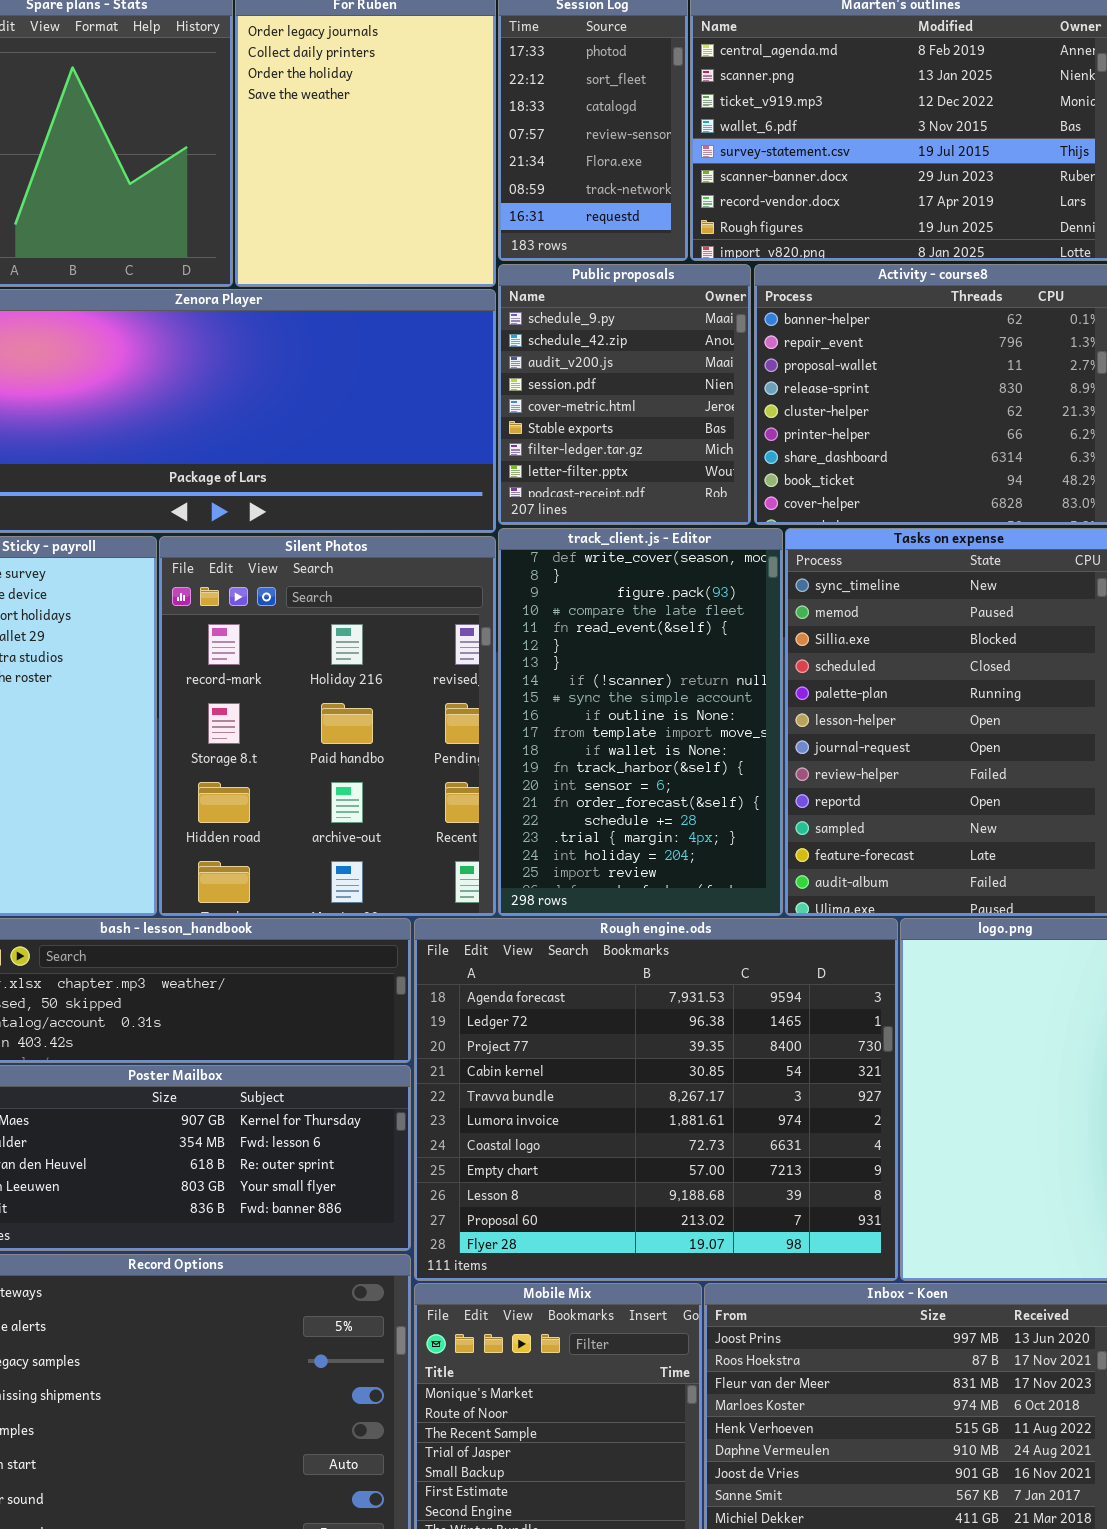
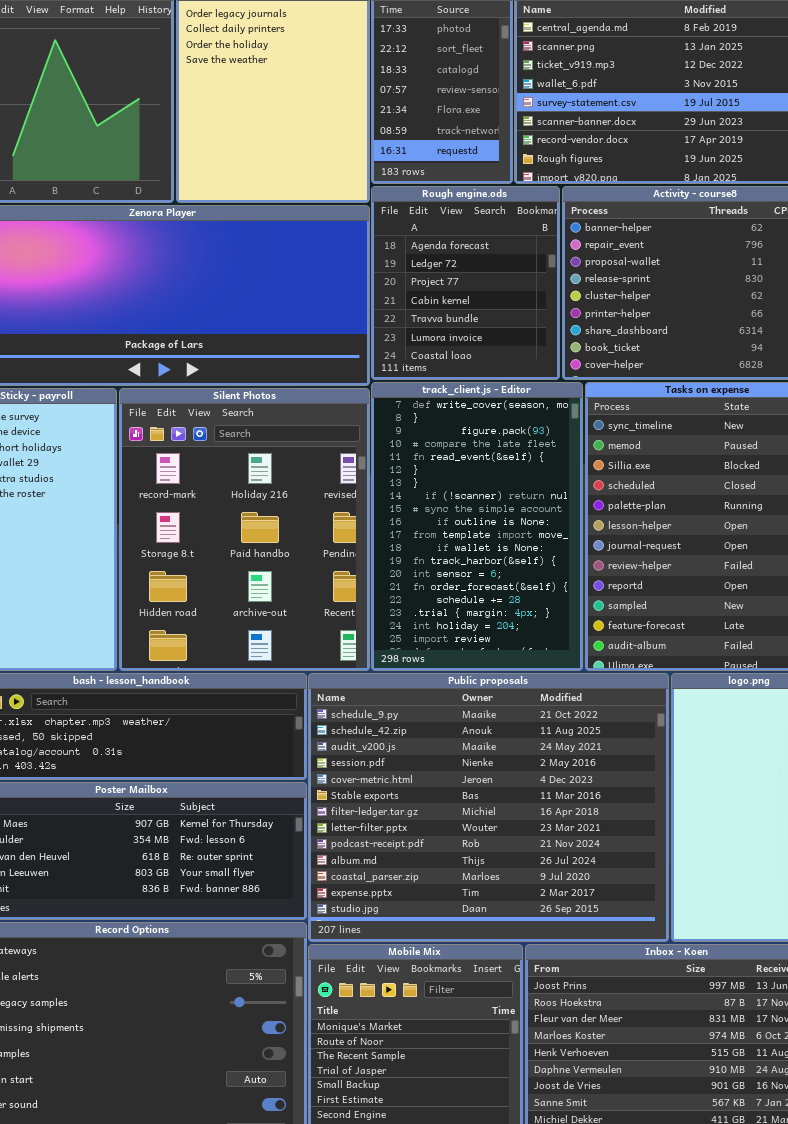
Public proposals: [498,264,751,525] -> [308,673,669,942], moved, resized
Rough engine.ods: [414,918,898,1281] -> [371,186,560,380], moved, resized

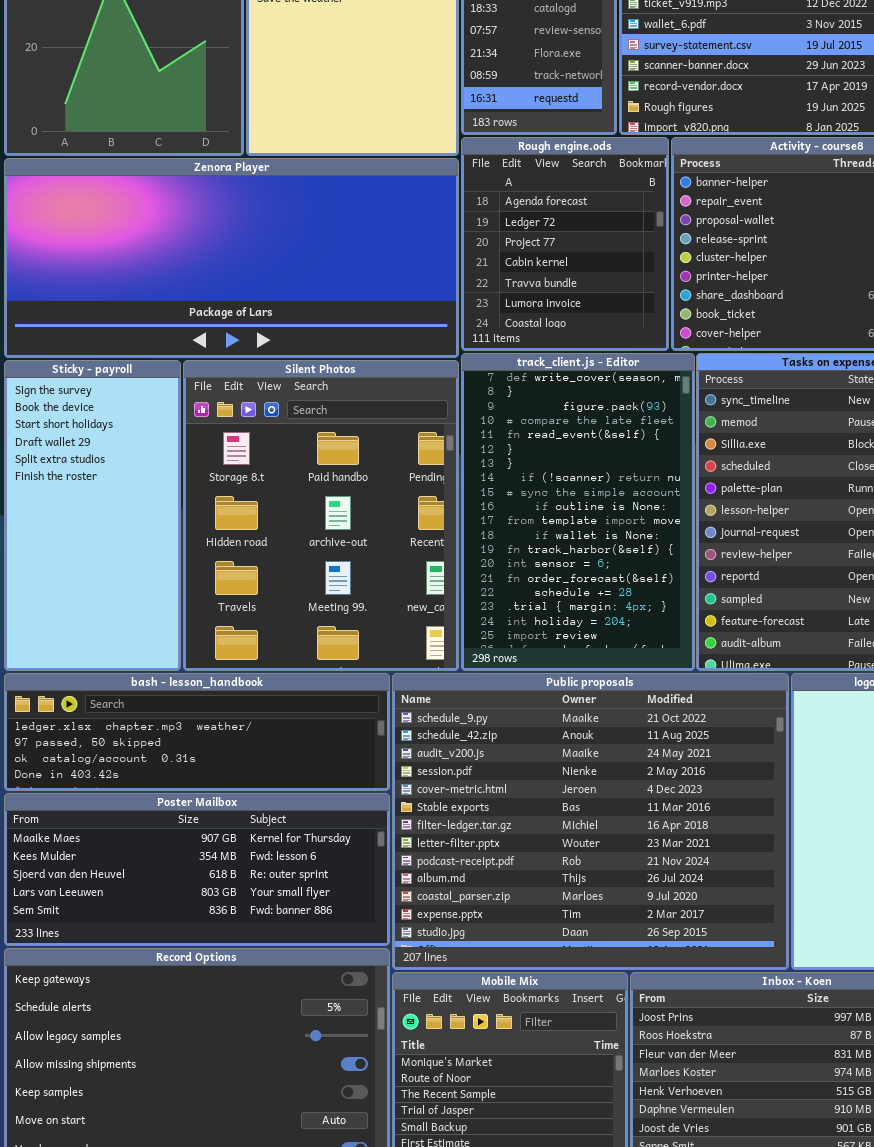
Silent Photos: [119,388,370,671] -> [183,360,459,671], scrolled down 1 row

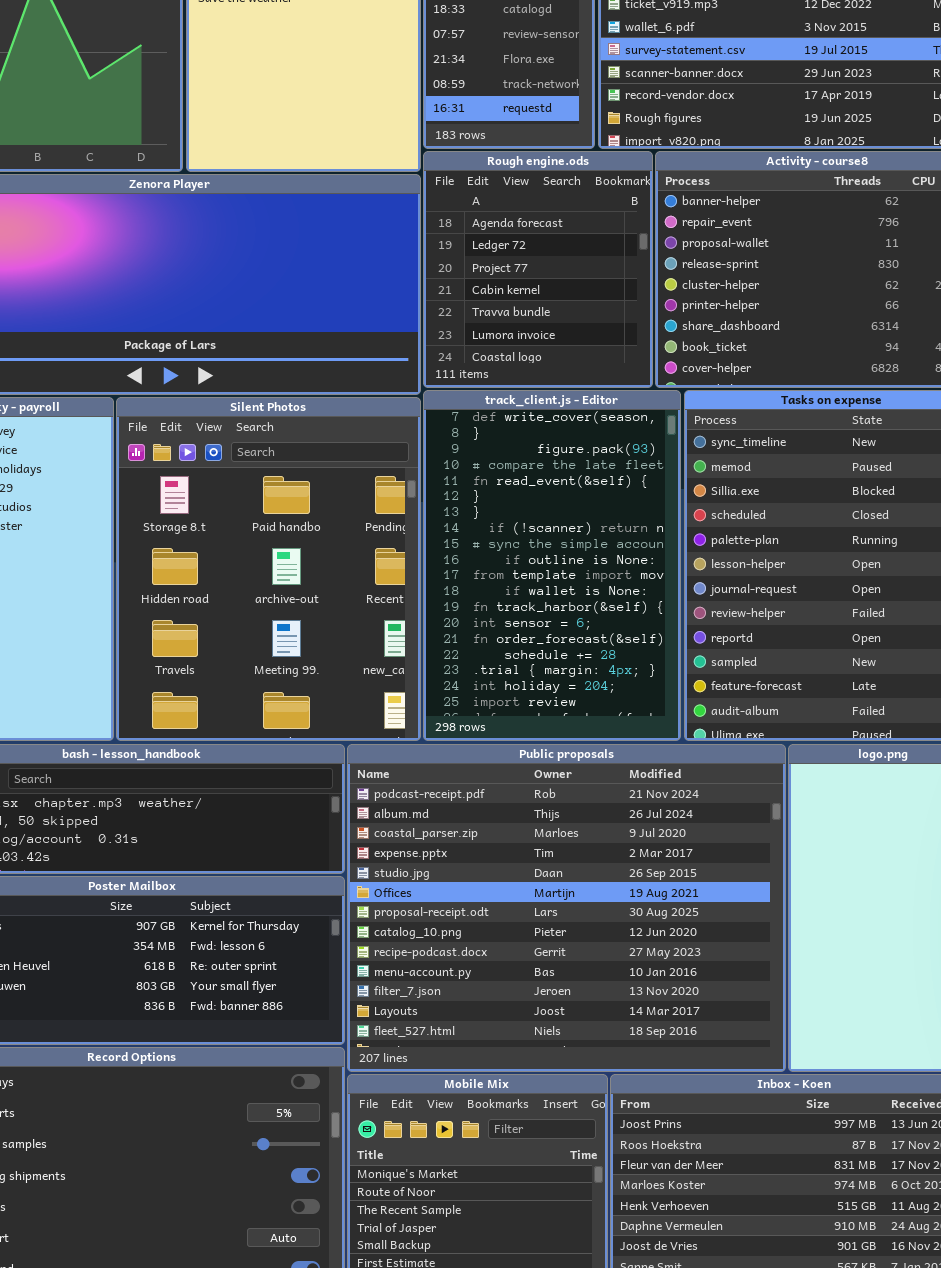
Public proposals: [392,673,789,970] -> [347,744,786,1072], scrolled down 8 rows

